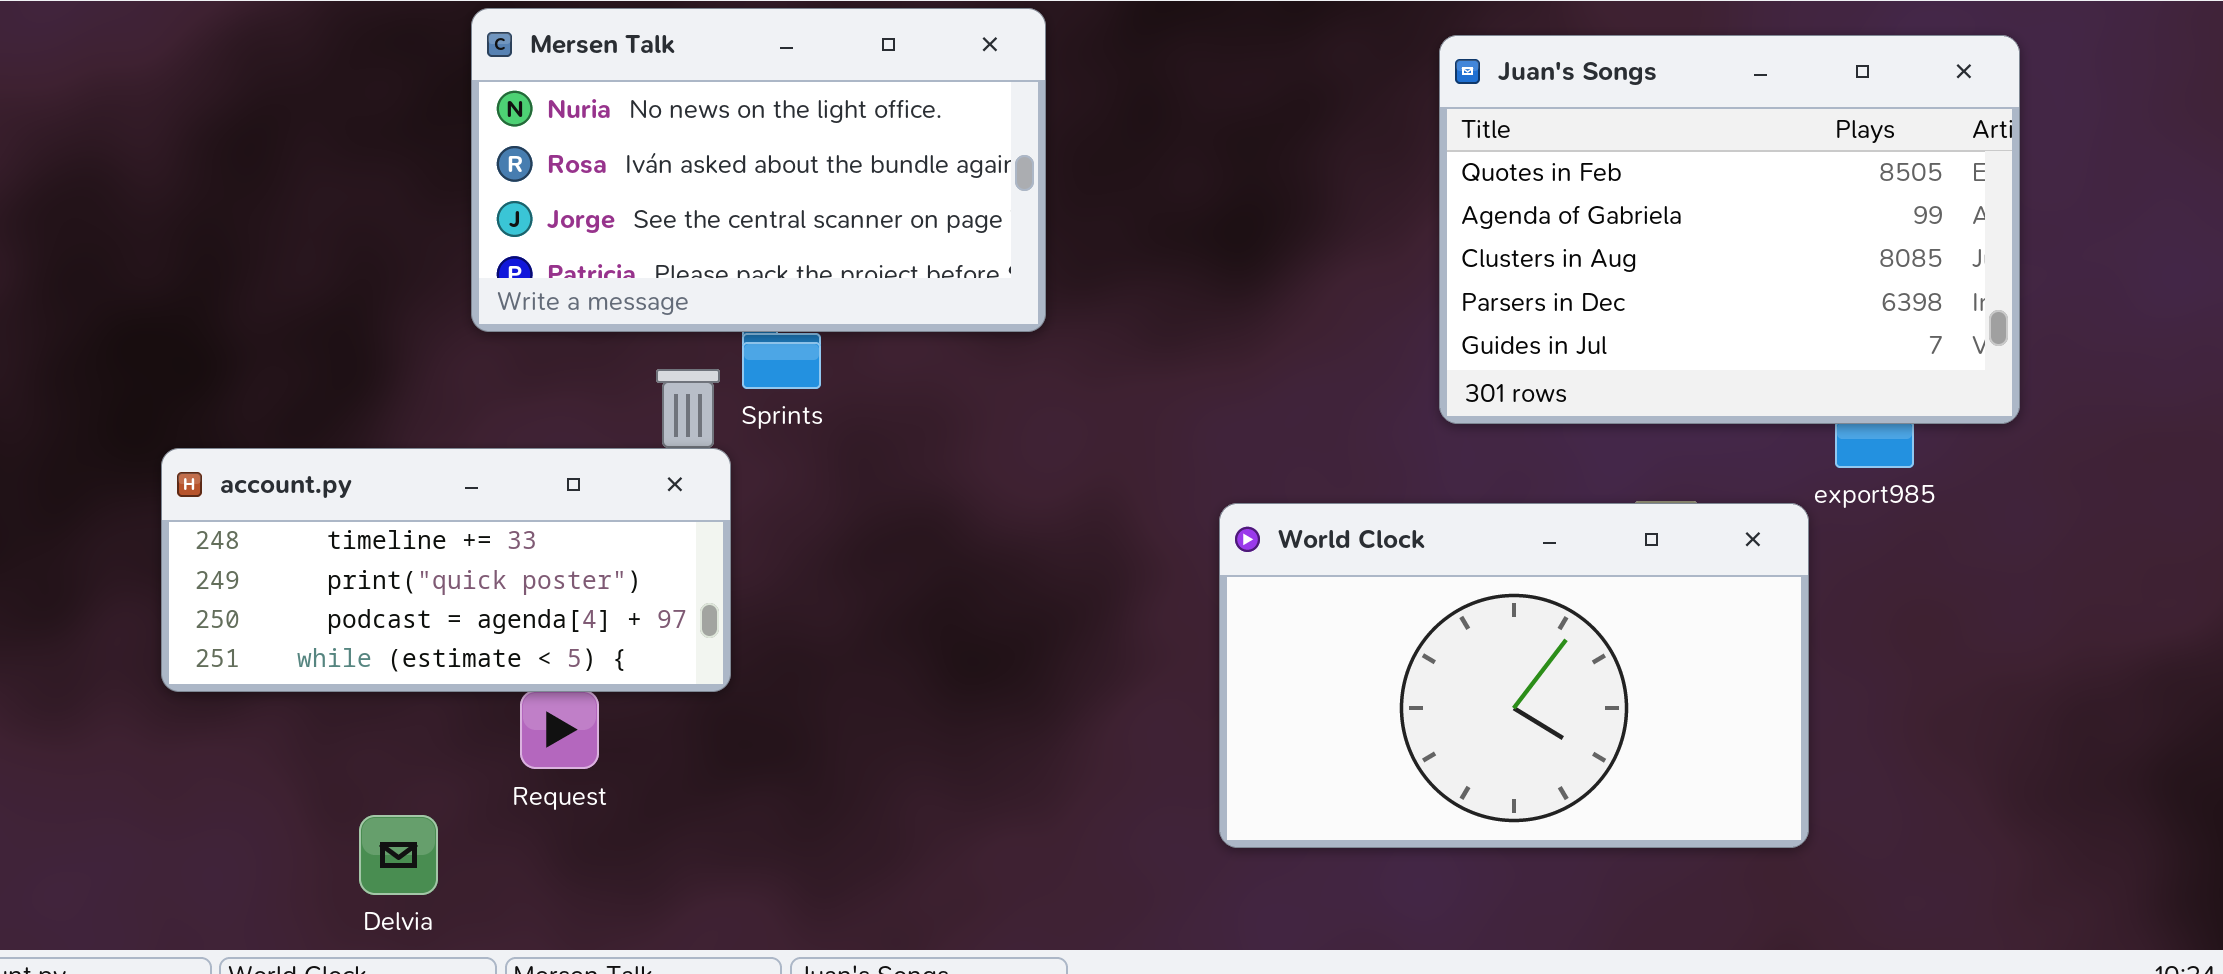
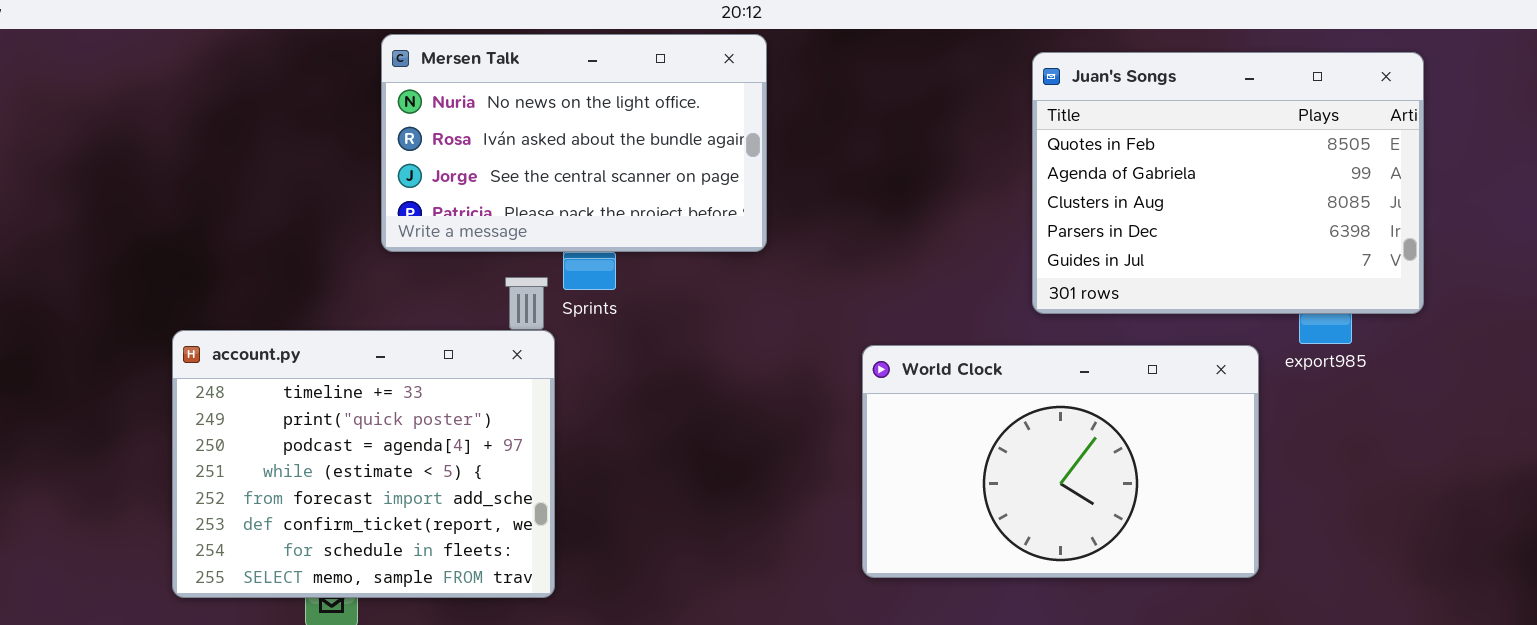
account.py: [161,448,731,692] -> [172,330,555,598], resized
World Clock: [1219,503,1809,848] -> [862,345,1259,578], moved

